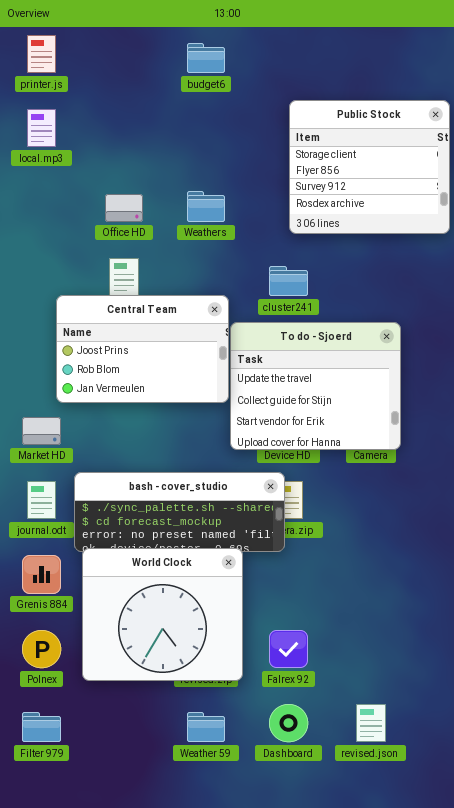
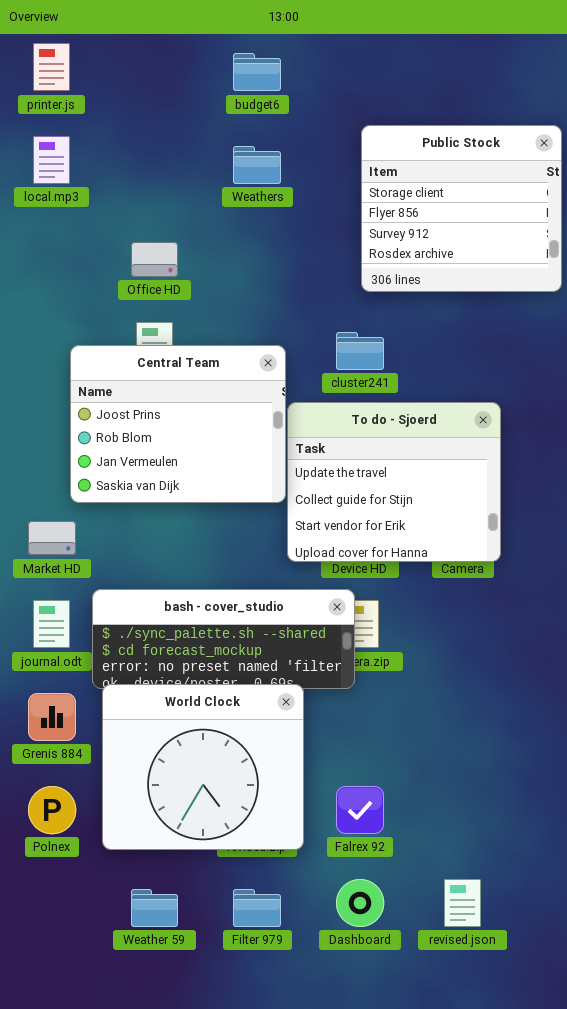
Weathers: [187,191,225,222] -> [233,146,281,184], moved
Central Team: [56,295,229,403] -> [70,345,286,503], resized
Filter 979: [22,712,61,742] -> [233,889,281,927], moved
Weather 59: [187,712,225,742] -> [131,889,178,927], moved

